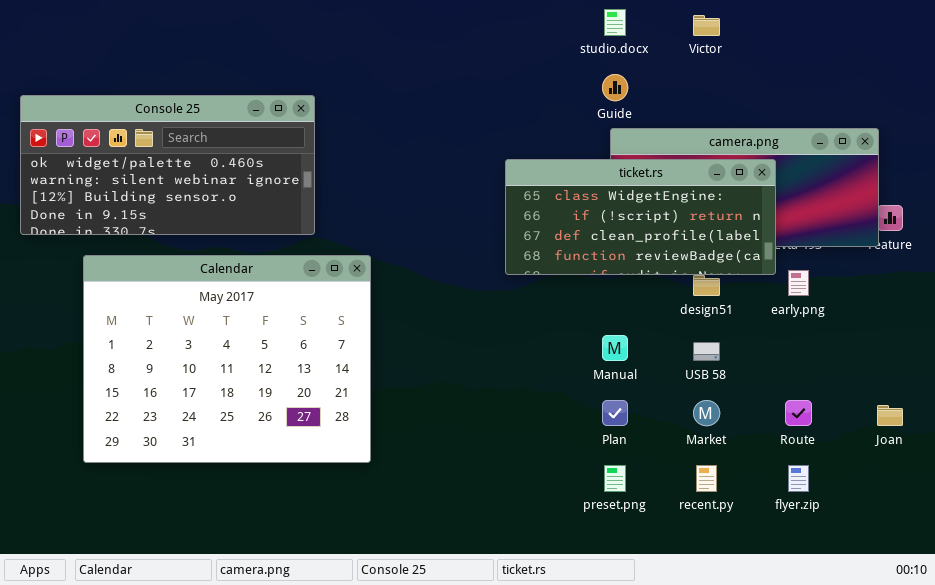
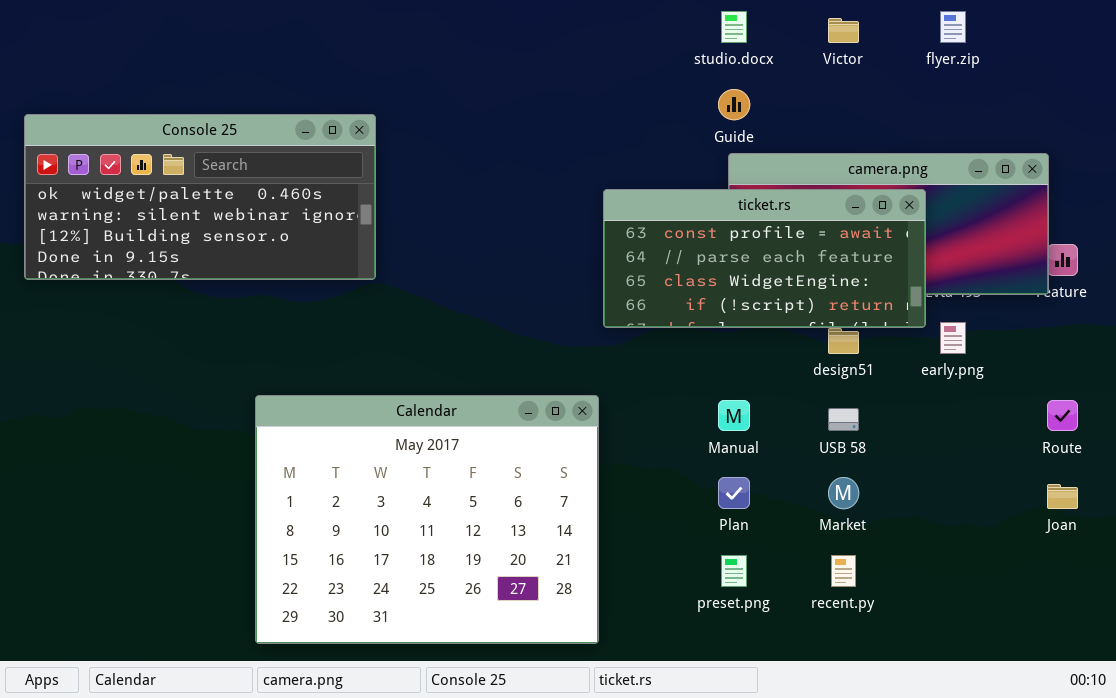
ticket.rs: [505,159,776,275] -> [603,189,926,328], scrolled up 2 rows
Calendar: [83,255,371,463] -> [255,395,599,644], moved
Route: [785,400,812,426] -> [1047,400,1078,431], moved
flyer.zip: [788,465,809,492] -> [940,11,966,43], moved

